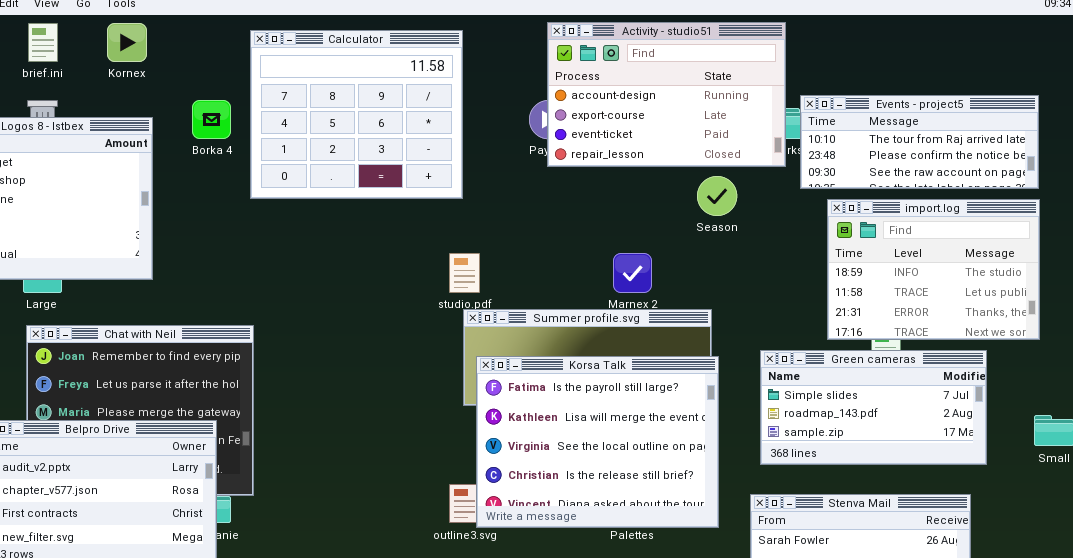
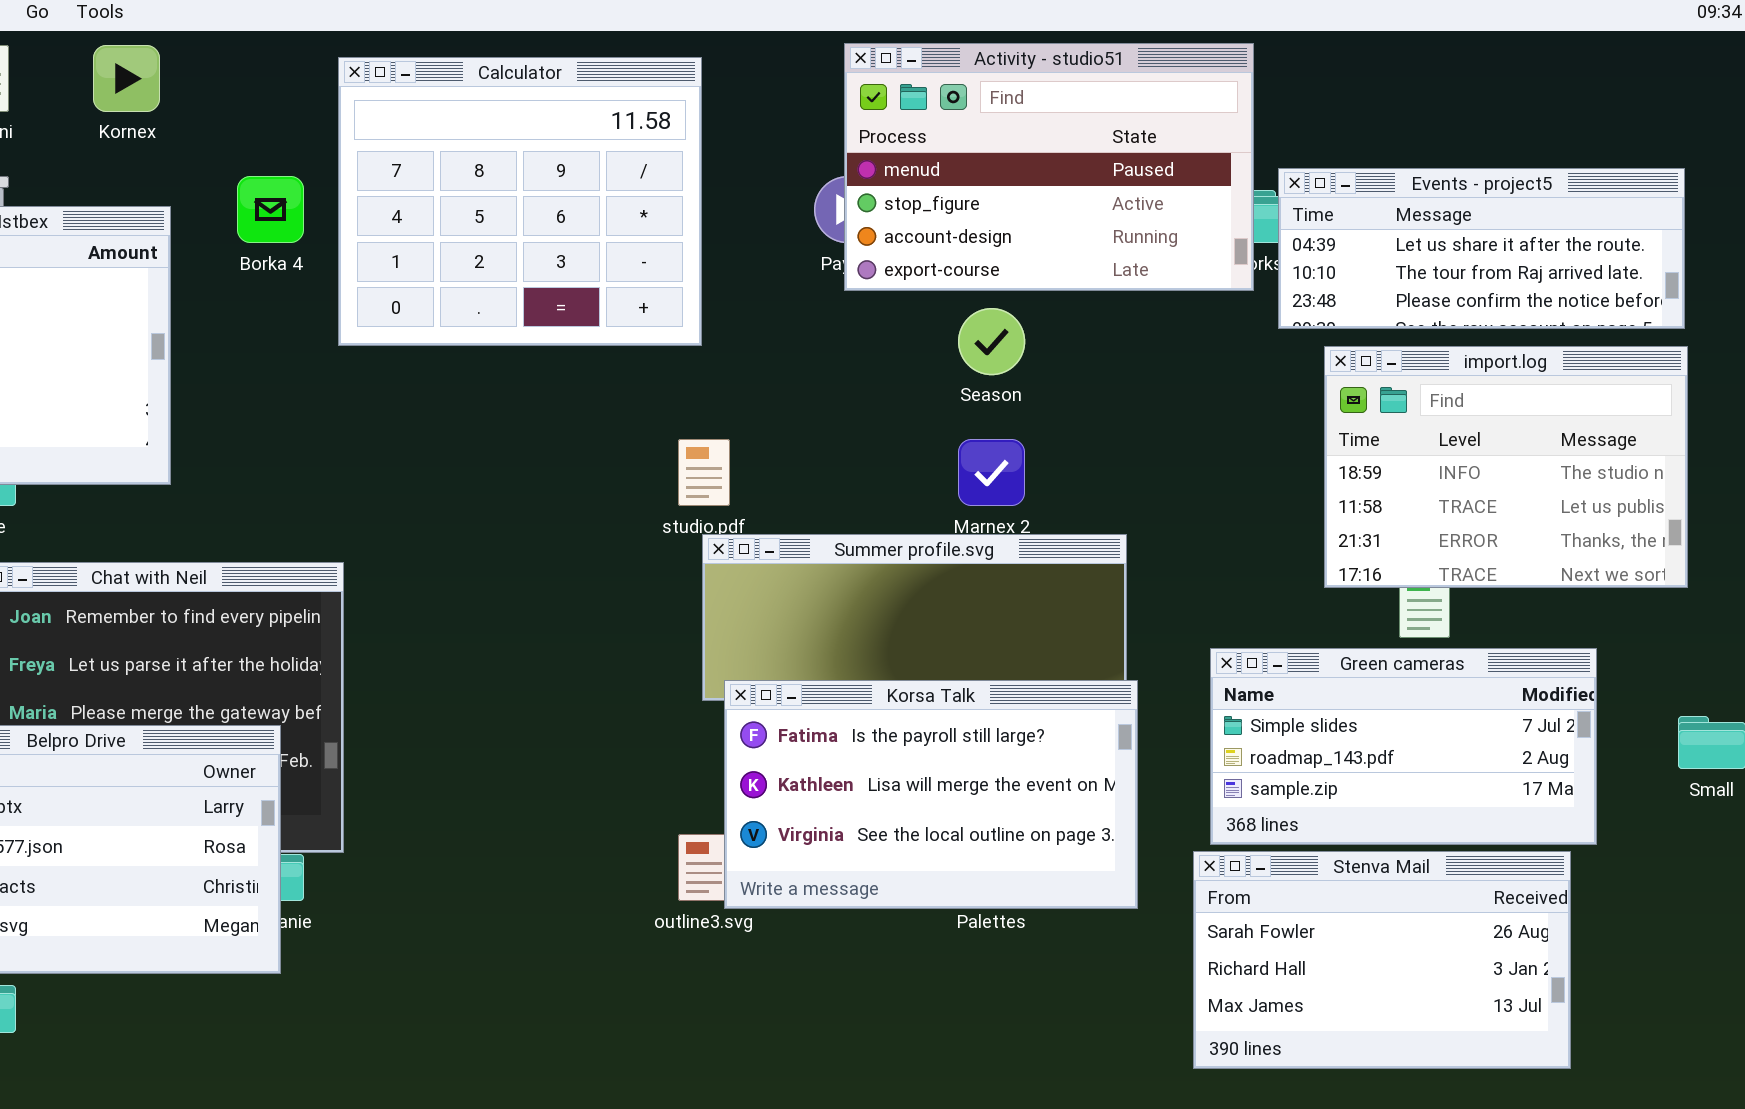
Activity - studio51: [547,22,786,167] -> [844,43,1254,291], scrolled up 2 rows
Events - project5: [800,95,1039,189] -> [1278,168,1685,329], scrolled up 1 row
Season: [697,176,737,216] -> [958,308,1025,375], moved
Green cameras: [760,350,987,465] -> [1210,648,1597,845], moved
Korsa Talk: [476,356,719,528] -> [724,680,1138,909], resized

